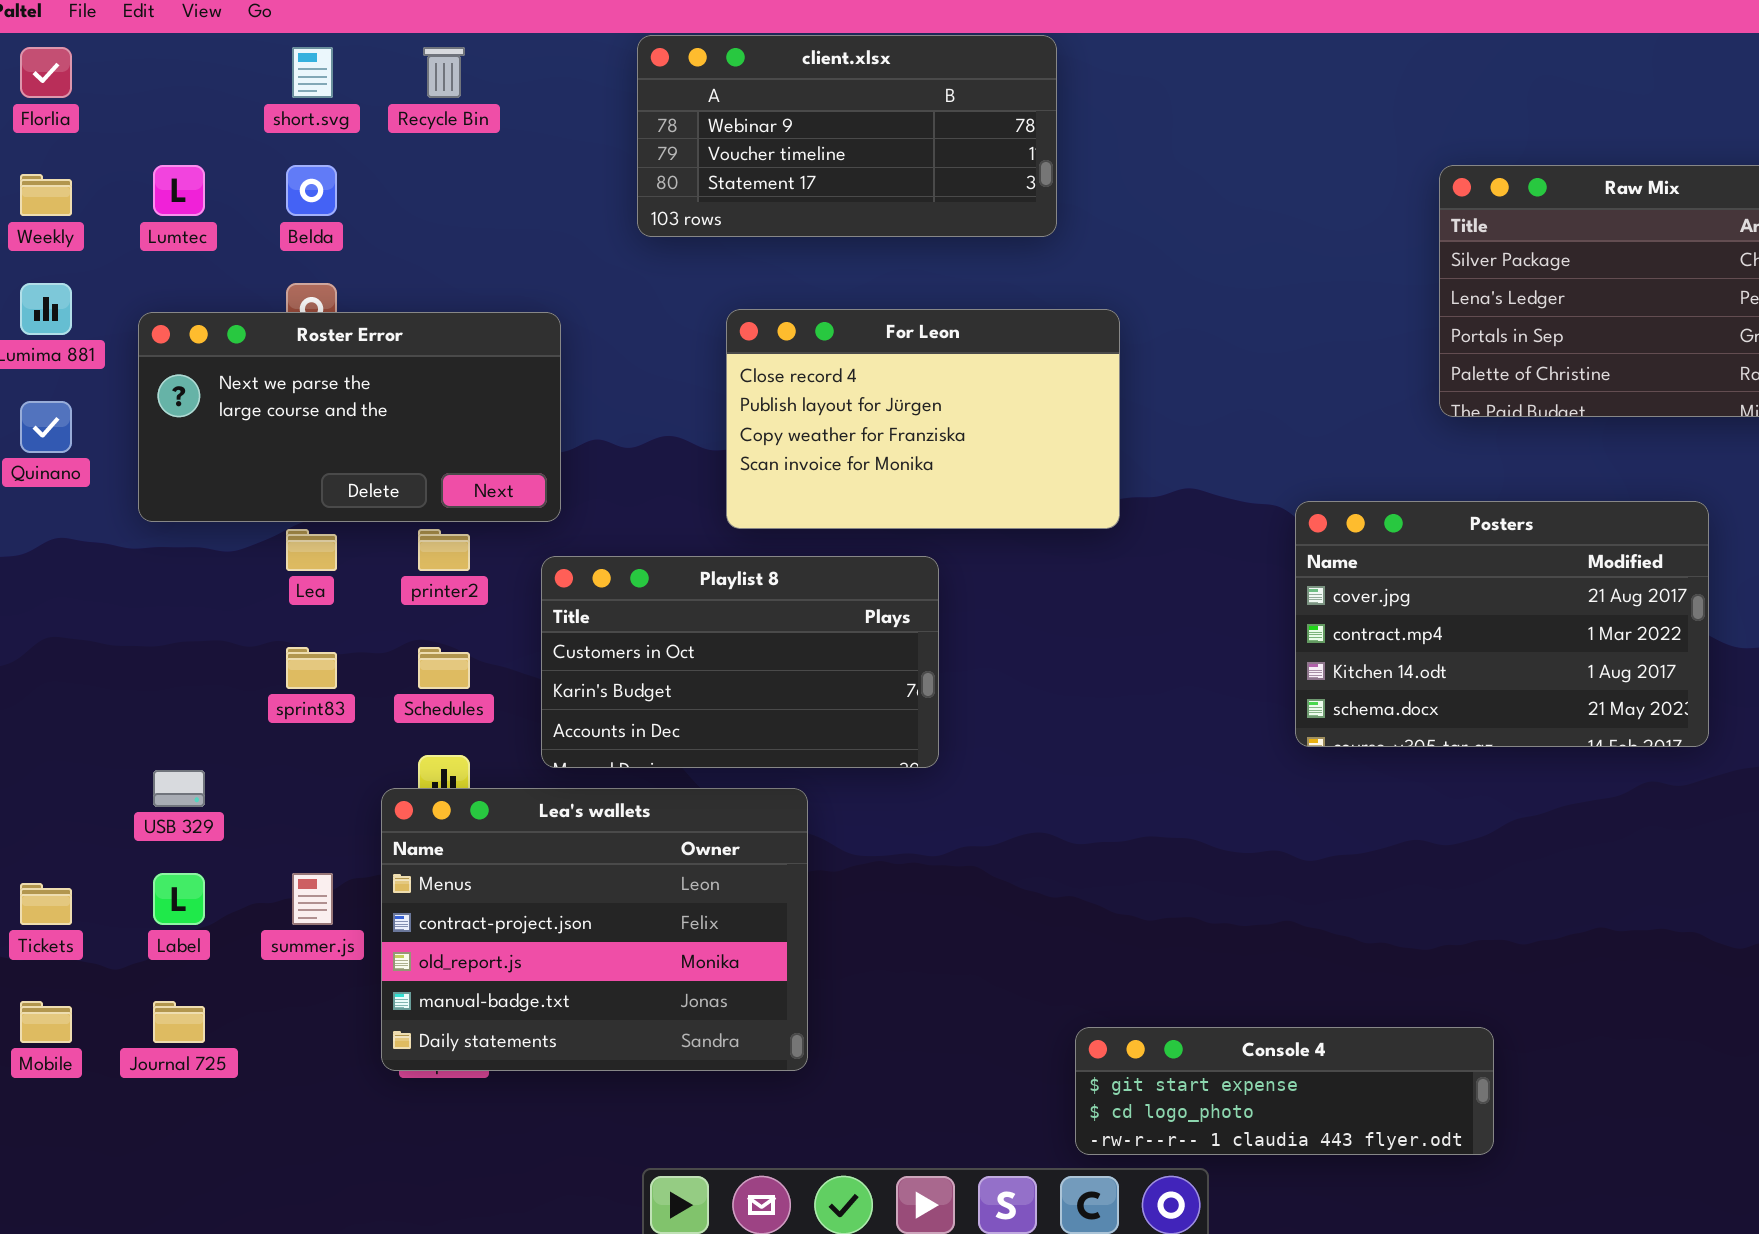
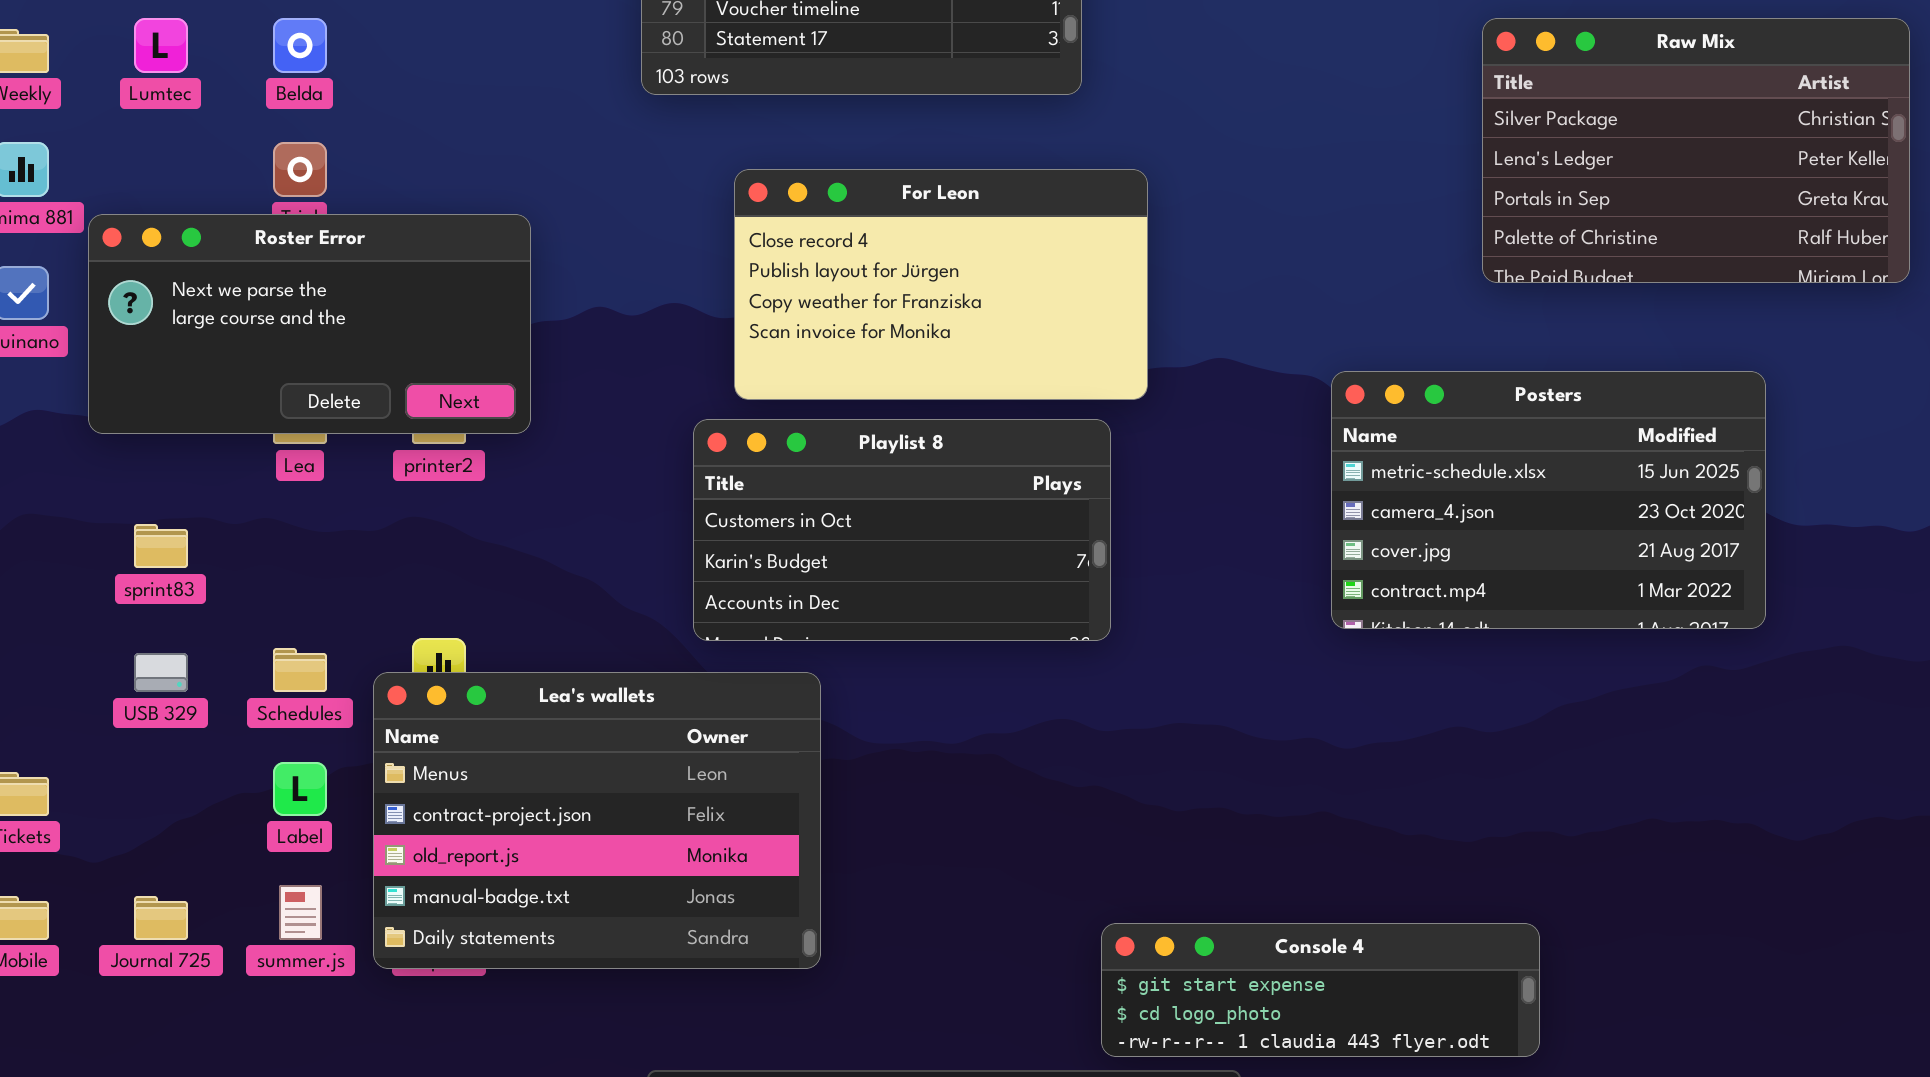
Roster Error: [138,312,561,522] -> [88,214,531,434], moved
Posters: [1295,501,1709,747] -> [1331,371,1766,629], scrolled up 2 rows
Playlist 8: [541,556,939,768] -> [693,419,1111,641], moved
sprint83: [286,647,337,689] -> [134,524,188,568], moved
Schedules: [418,647,470,689] -> [273,648,327,692], moved
Label: [153,873,205,925] -> [273,762,327,816], moved
summer.js: [292,873,333,925] -> [279,885,322,940], moved

